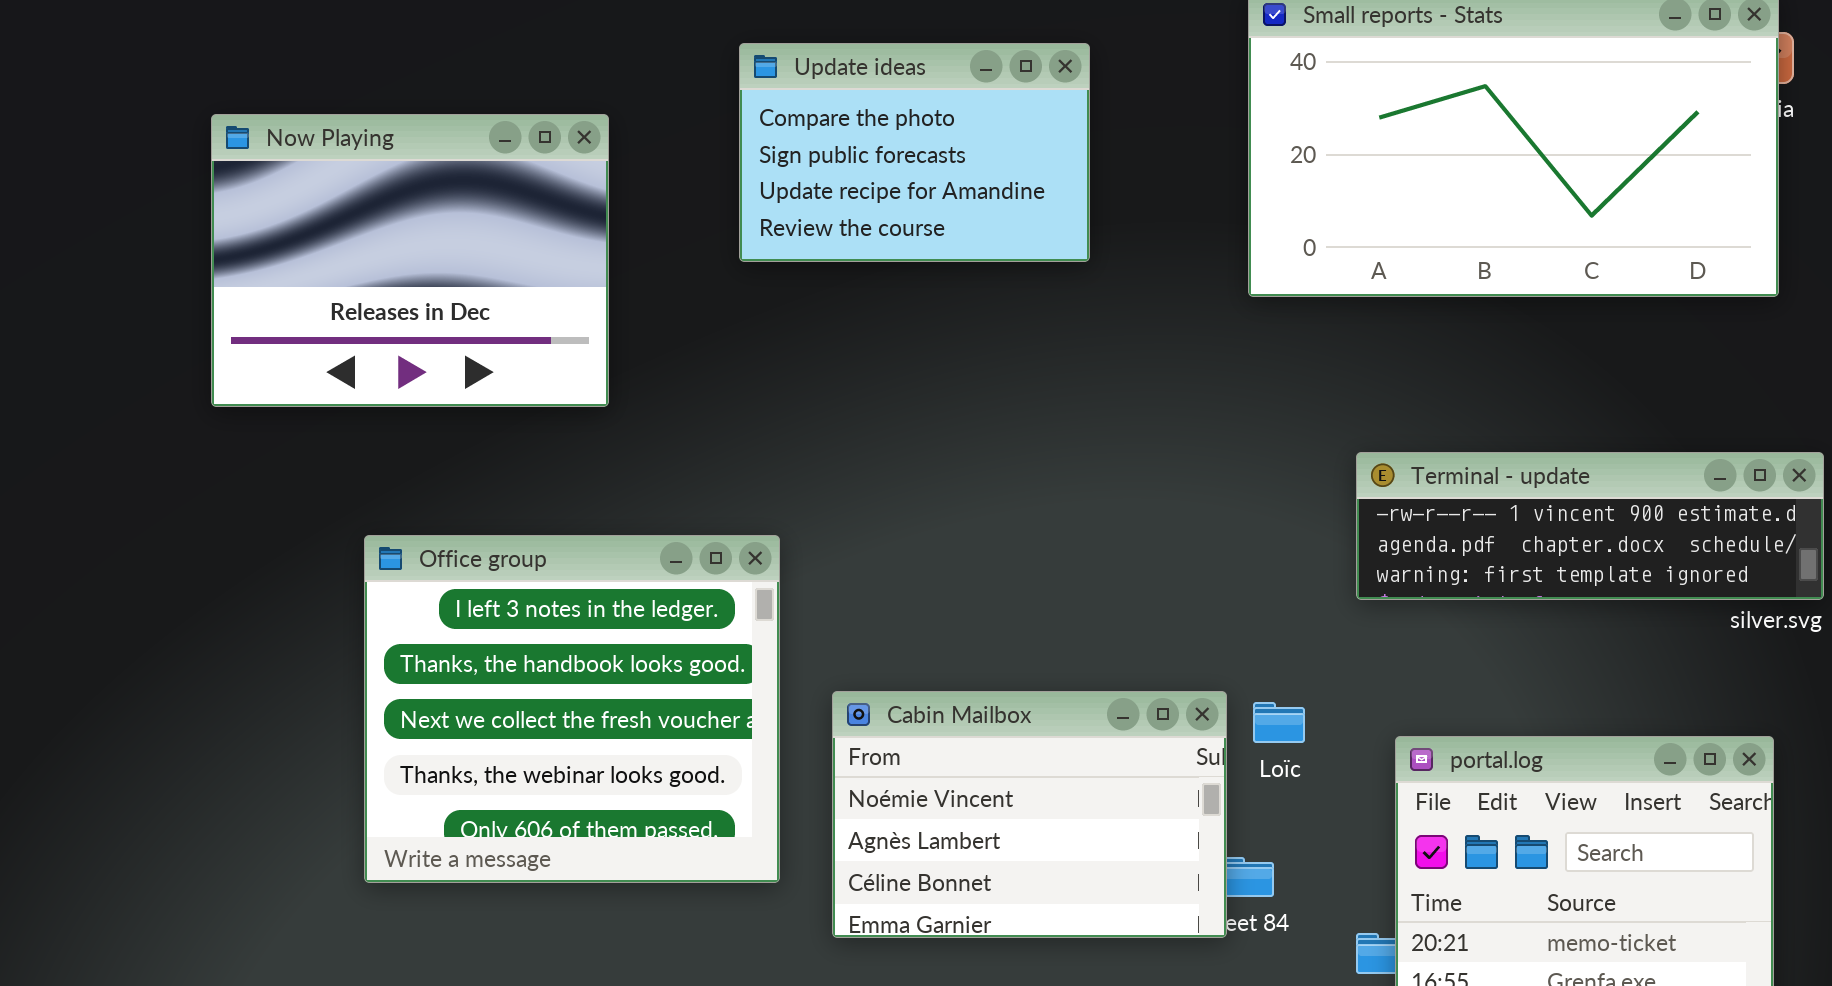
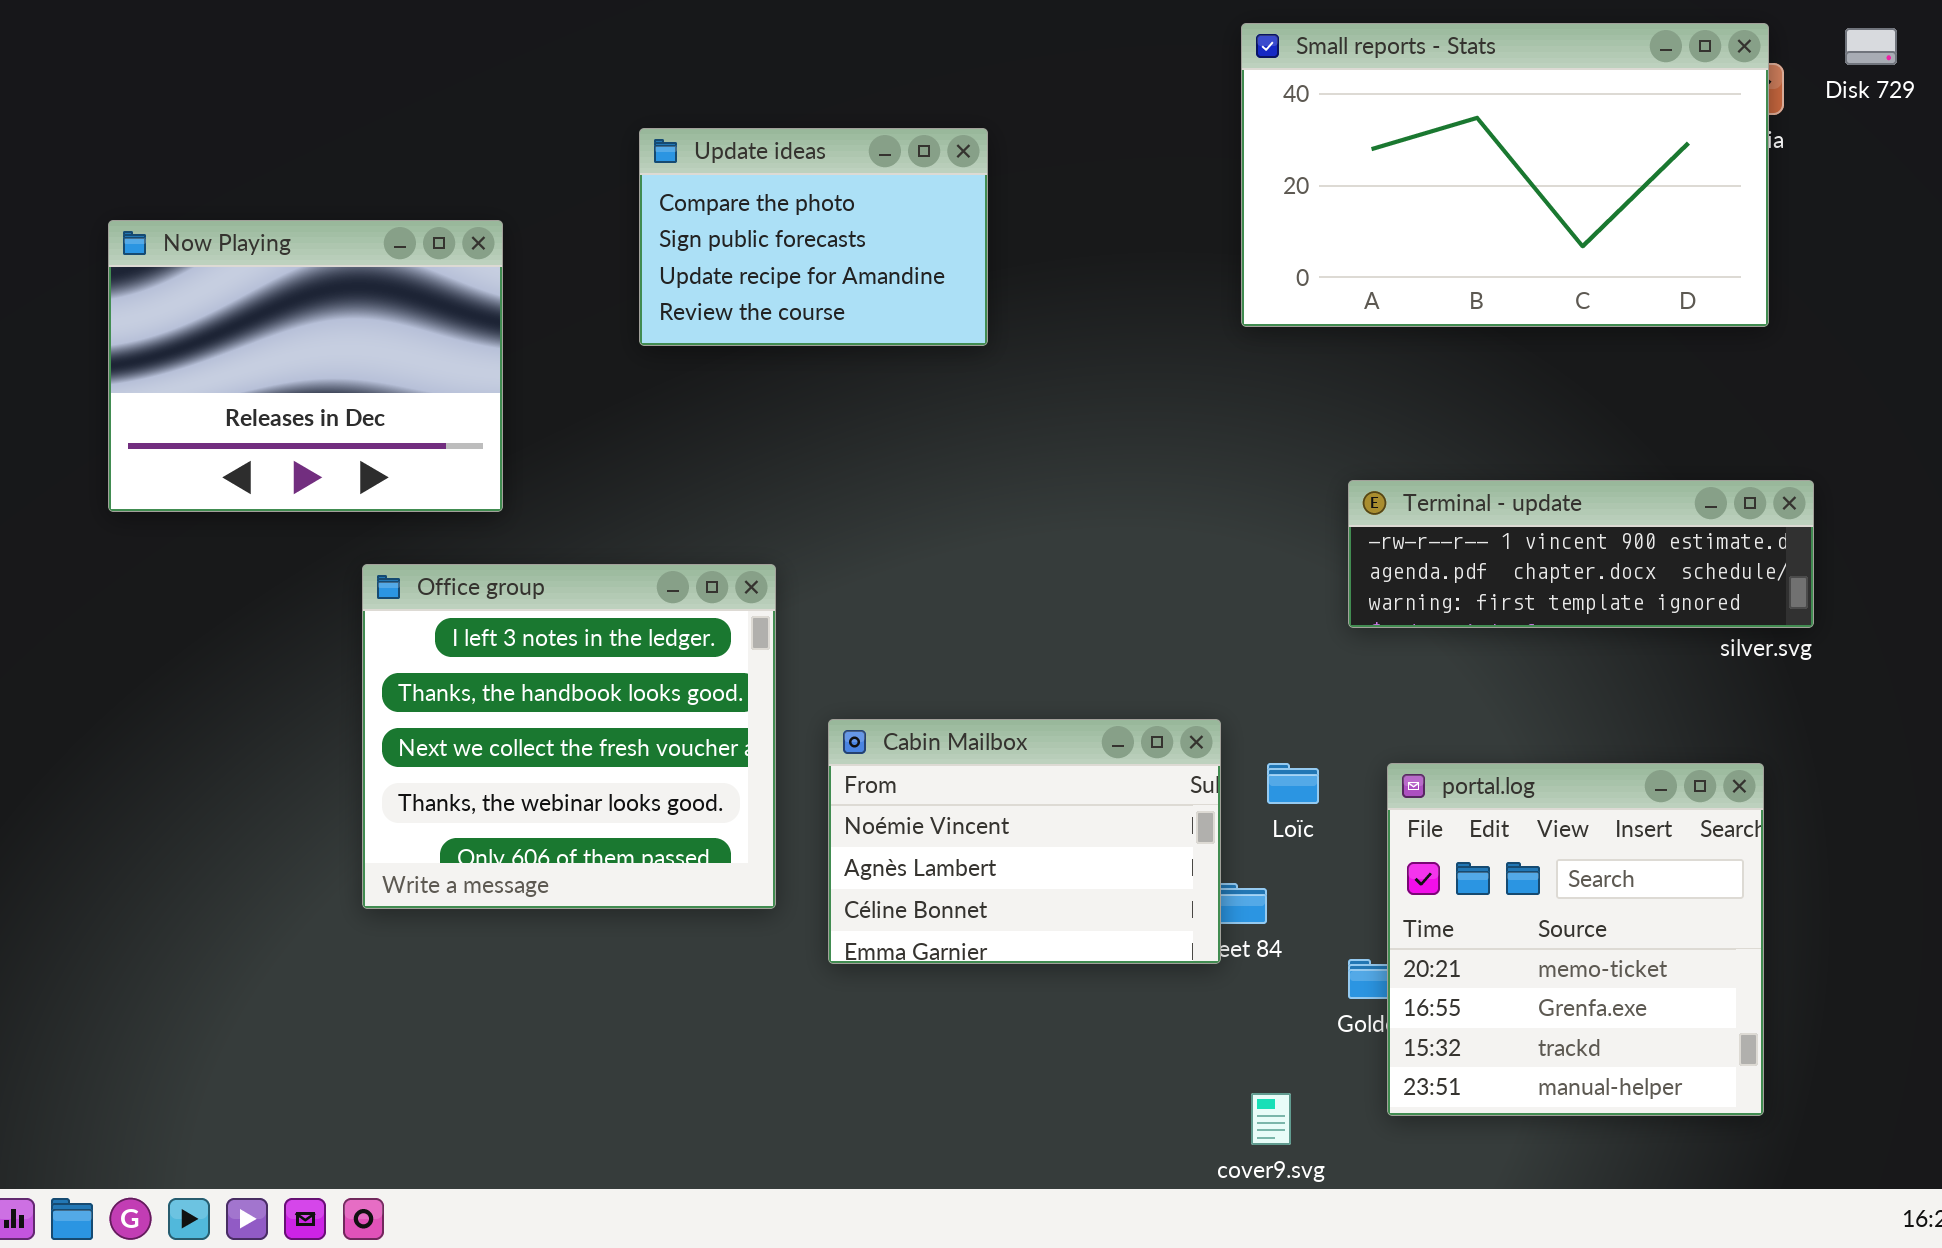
Update ideas: [739,43,1090,262] -> [639,128,988,346], moved
Now Playing: [211,114,609,407] -> [108,220,503,512], moved
Loïc: [1253,702,1305,743] -> [1267,763,1319,804], moved

